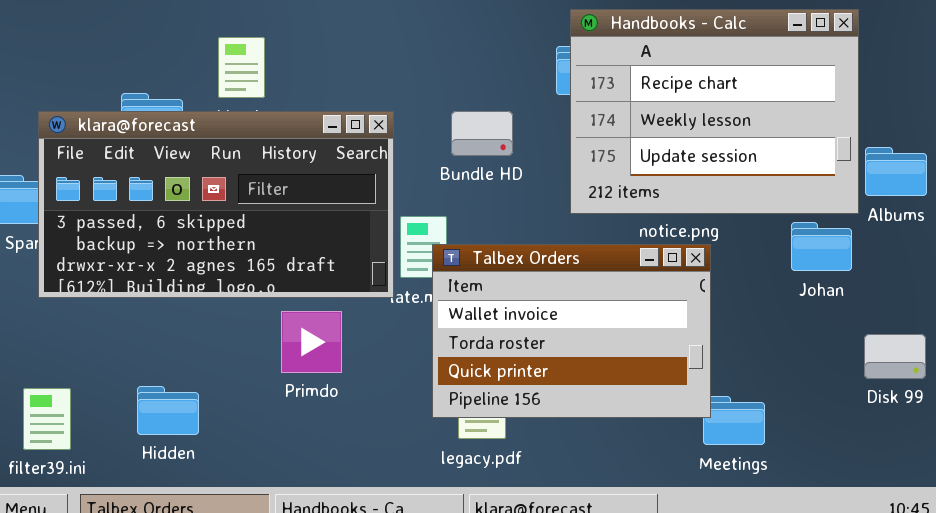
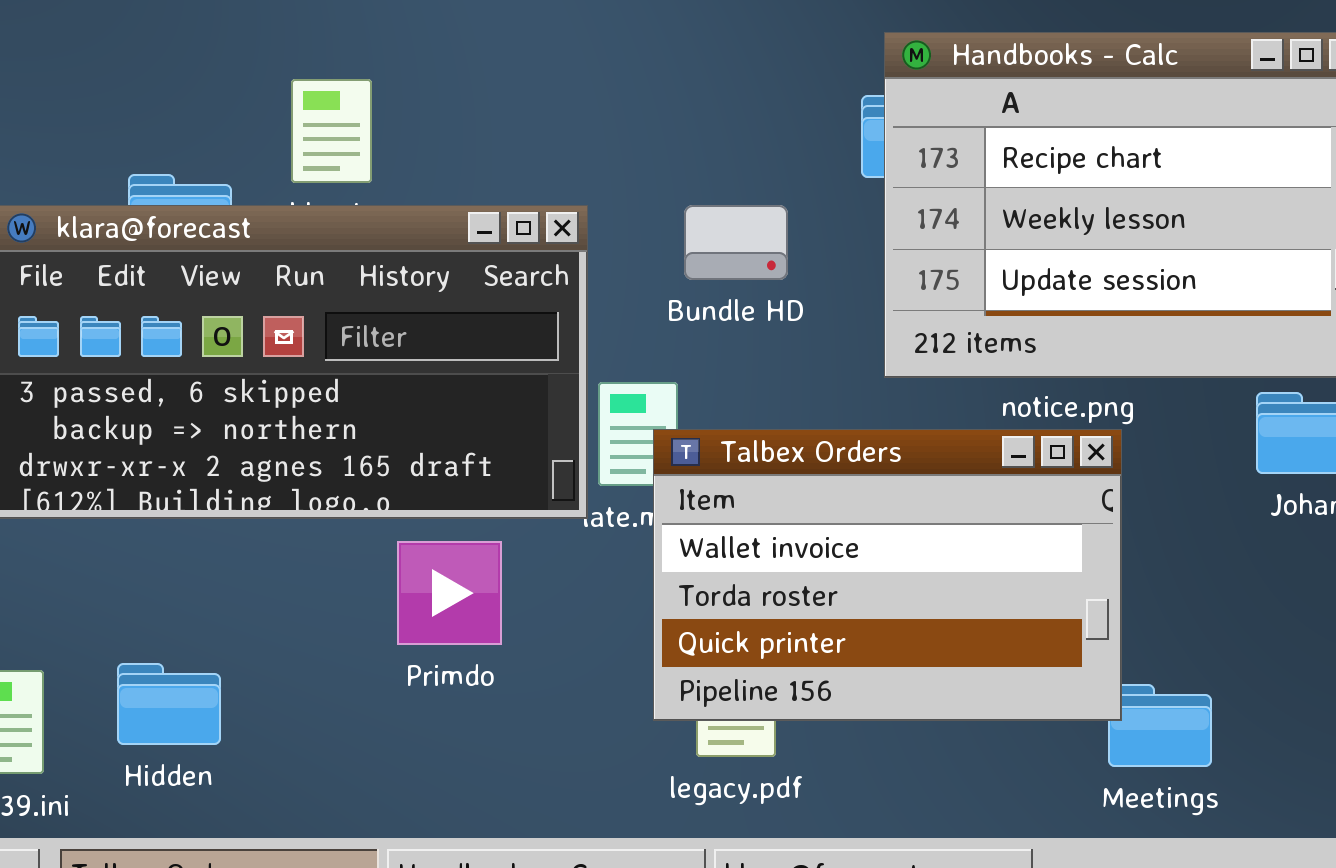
Hidden: [137,386,199,435] -> [117,663,221,745], moved

